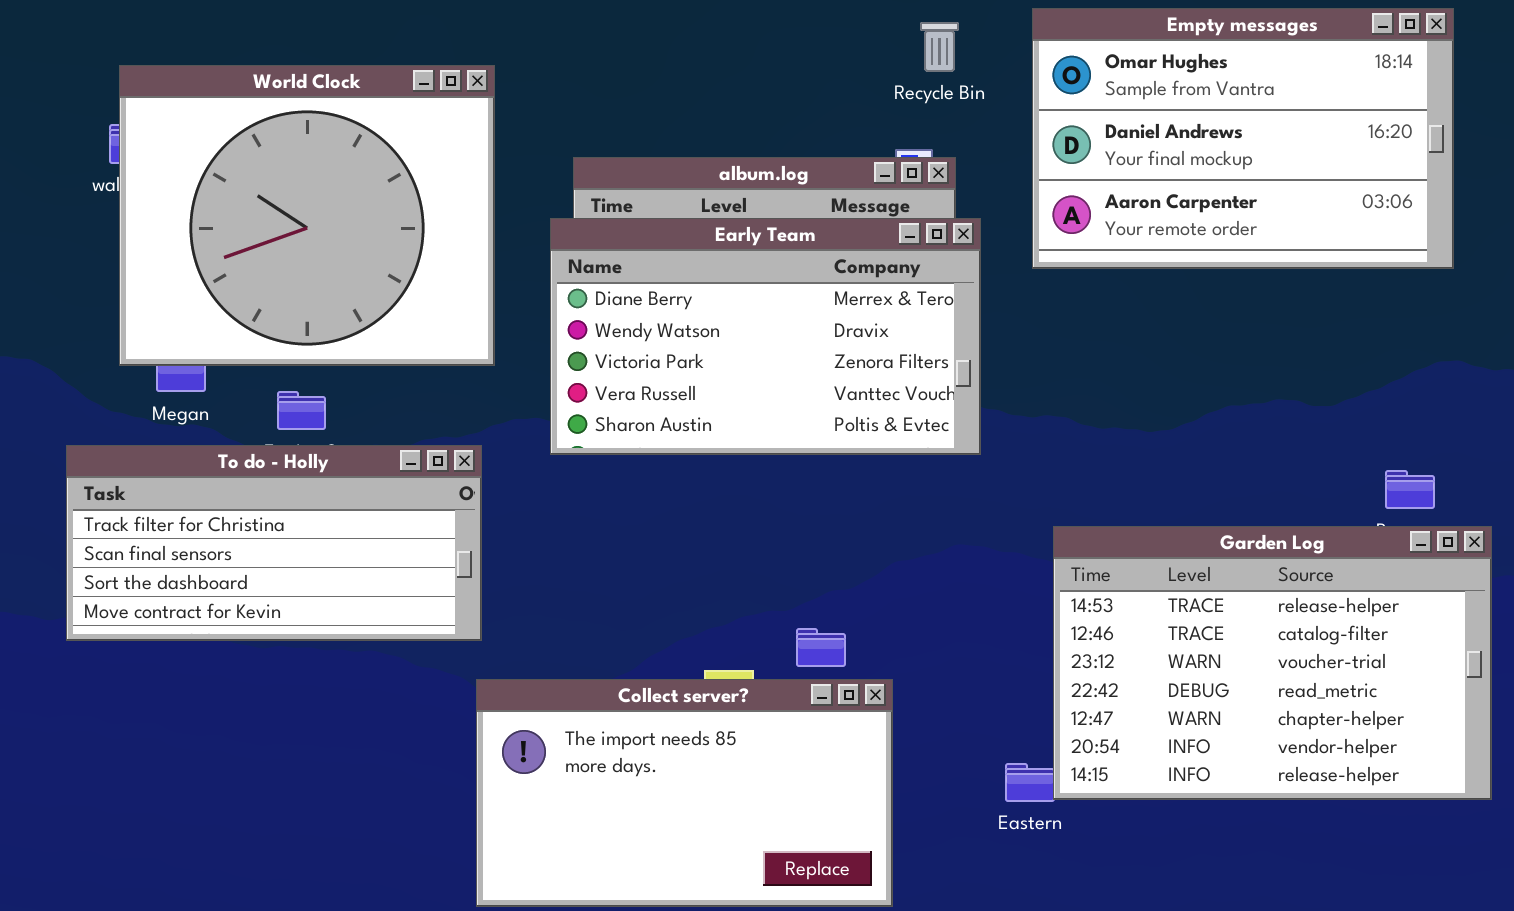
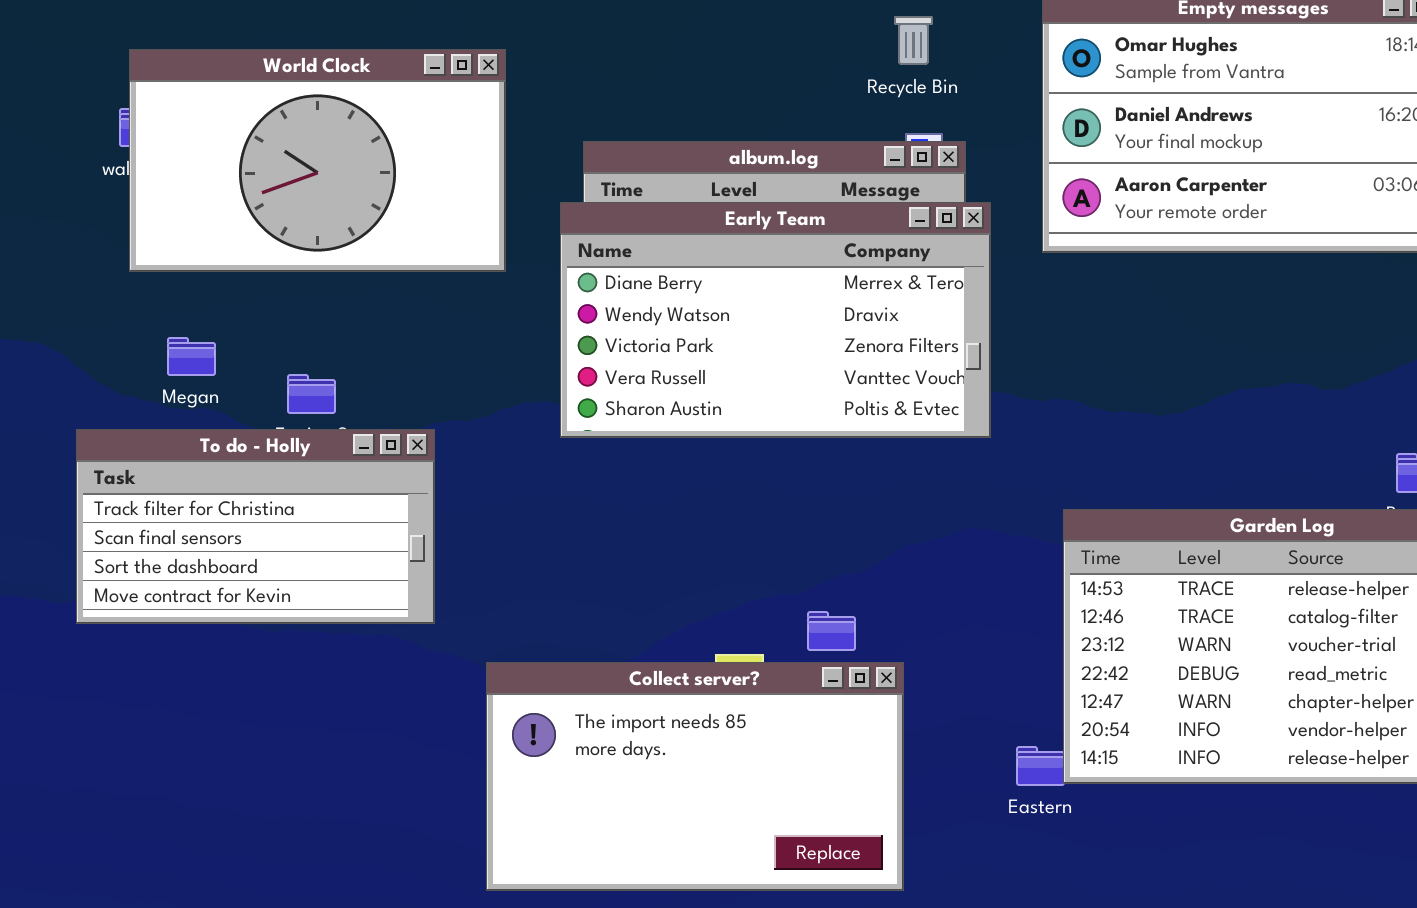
Recycle Bin: [920,22,959,72] -> [894,16,933,65], moved
World Clock: [119,65,495,366] -> [129,49,506,272], resized
To do - Holly: [66,445,482,641] -> [76,429,435,624], resized

